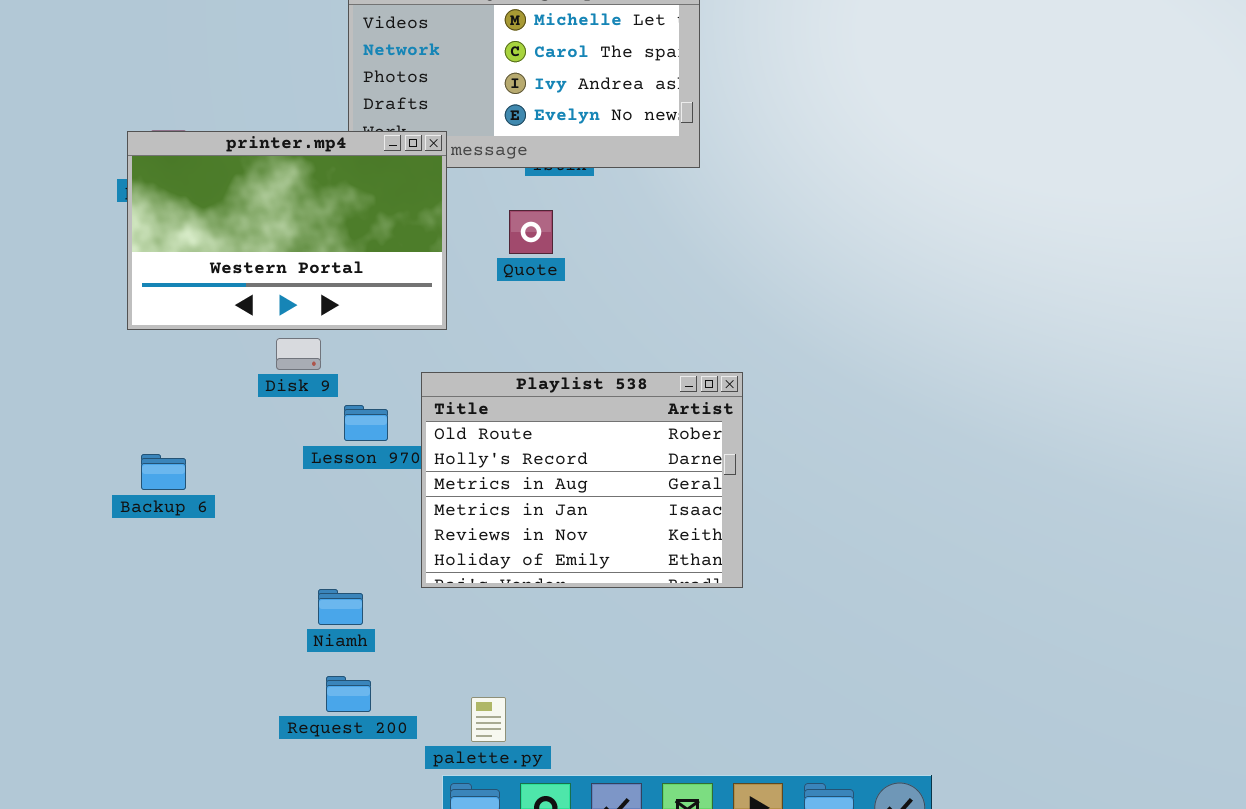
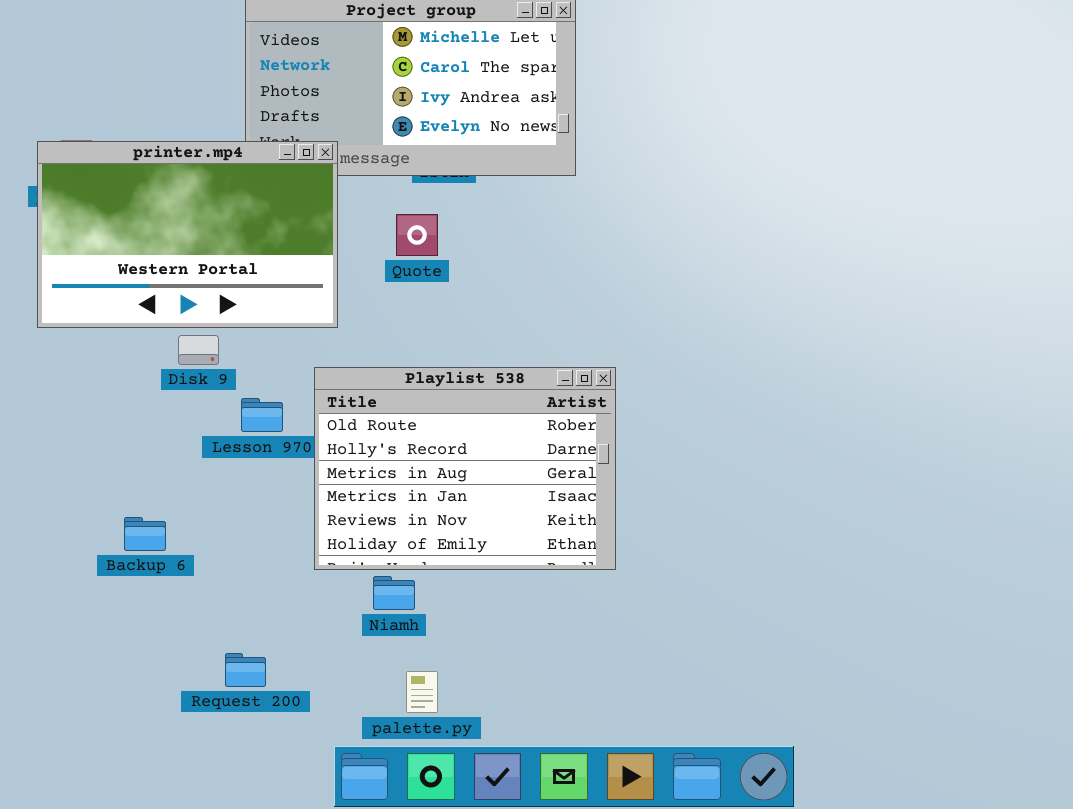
Backup 6: [141,454,186,490] -> [124,517,166,551], moved
Niamh: [318,589,363,625] -> [373,576,415,610], moved
palette.py: [471,697,506,742] -> [406,671,438,713], moved

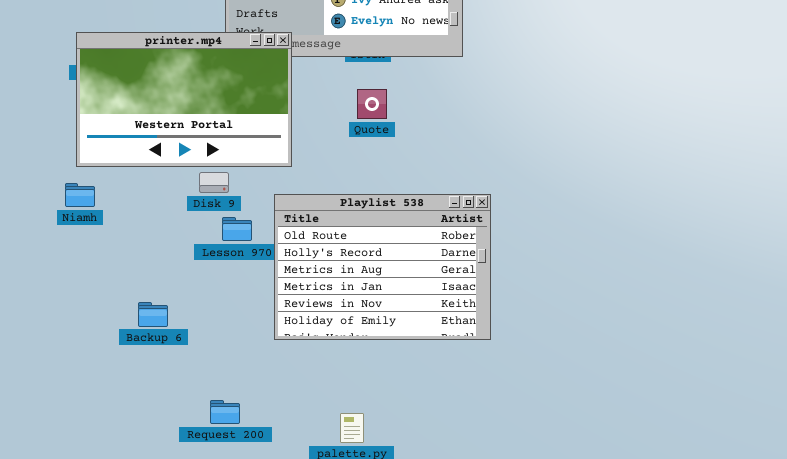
Quote: [396,214,438,256] -> [357,89,387,119], moved
Disk 9: [178,335,219,365] -> [199,172,229,193], moved
Niamh: [373,576,415,610] -> [65,183,95,207], moved

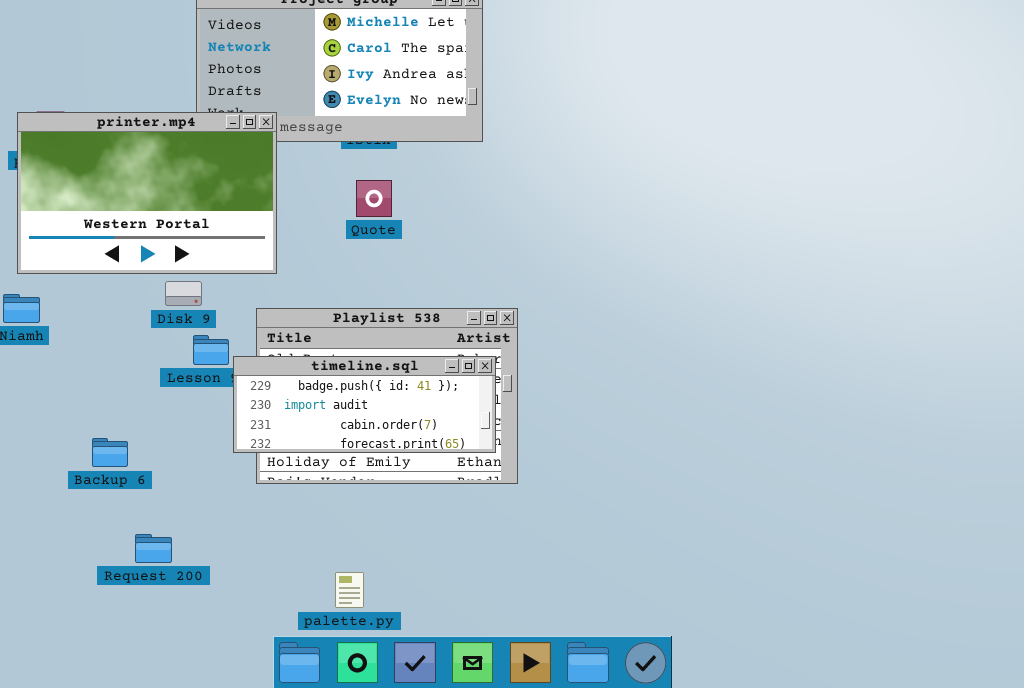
timeline.sql: none -> [233,356,496,453], opened
Request 200: [210,400,240,424] -> [135,534,172,563], moved

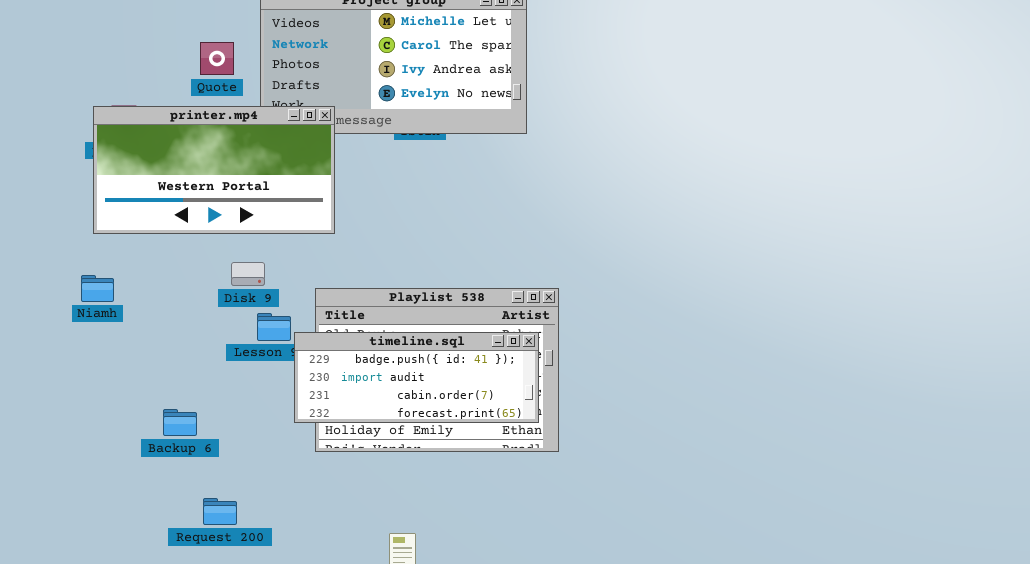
printer.mp4: [17,112,277,274] -> [93,106,335,234], resized
Quote: [356,180,392,217] -> [200,42,234,75], moved

